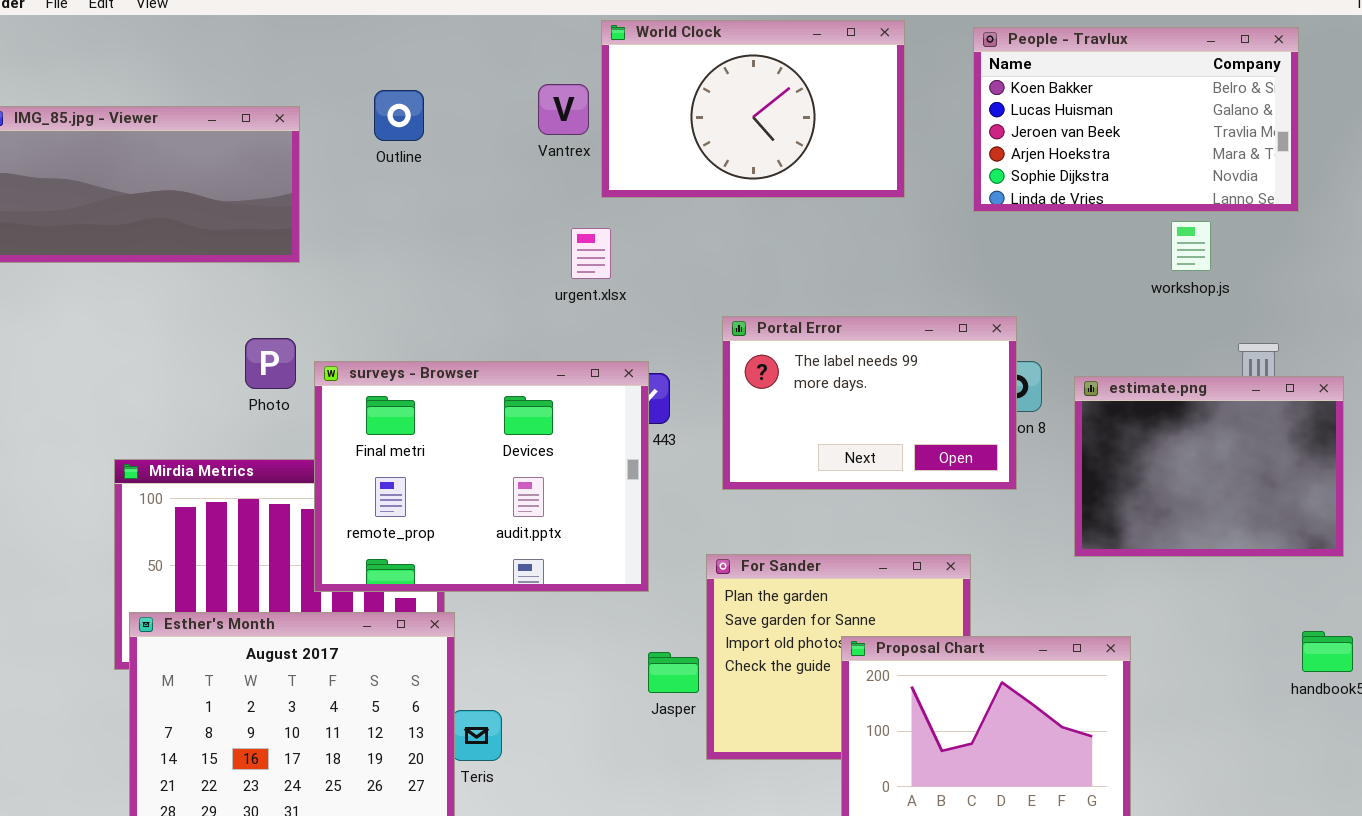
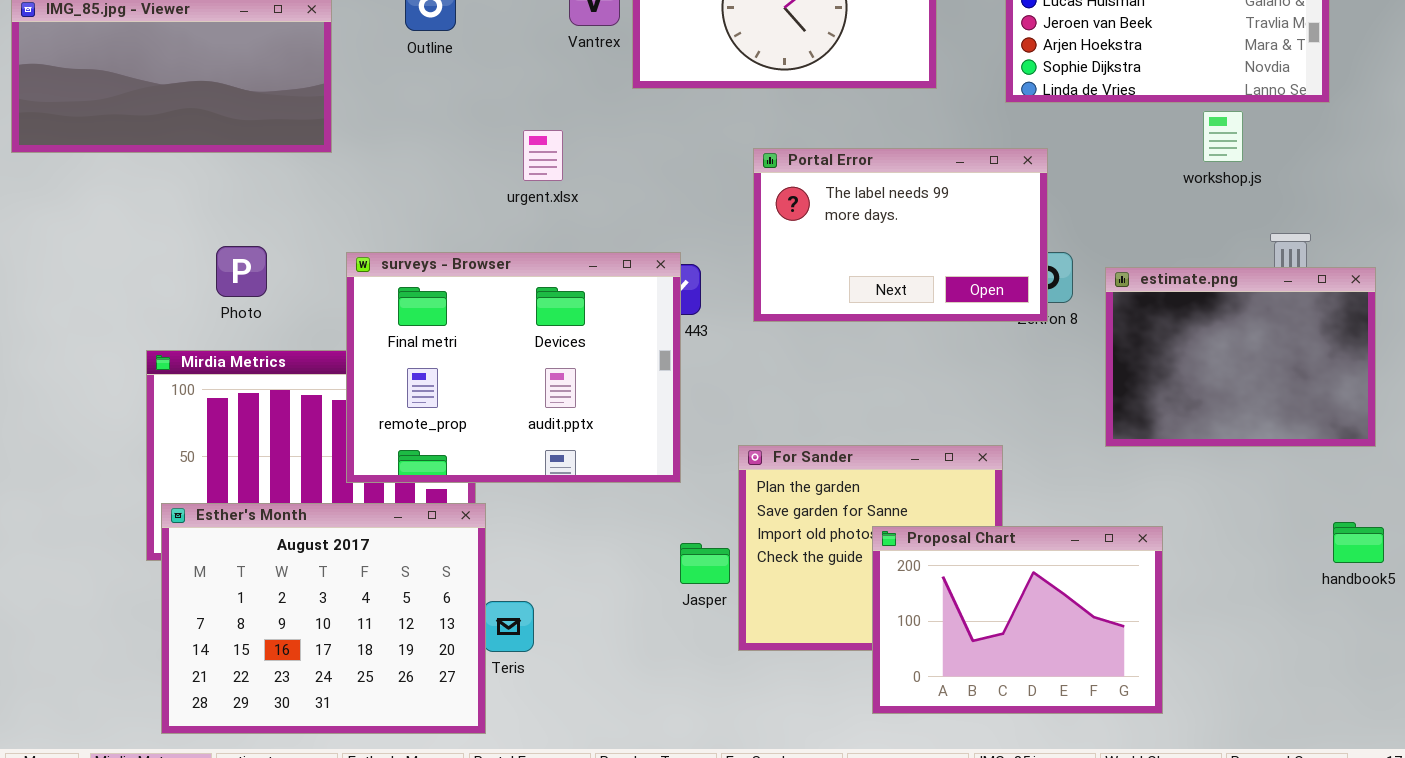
urgent.xlsx: [571,228,611,279] -> [523,130,563,181], moved
Portal Error: [722,316,1017,490] -> [753,148,1048,322], moved
Photo: [245,338,296,389] -> [216,246,267,297], moved

